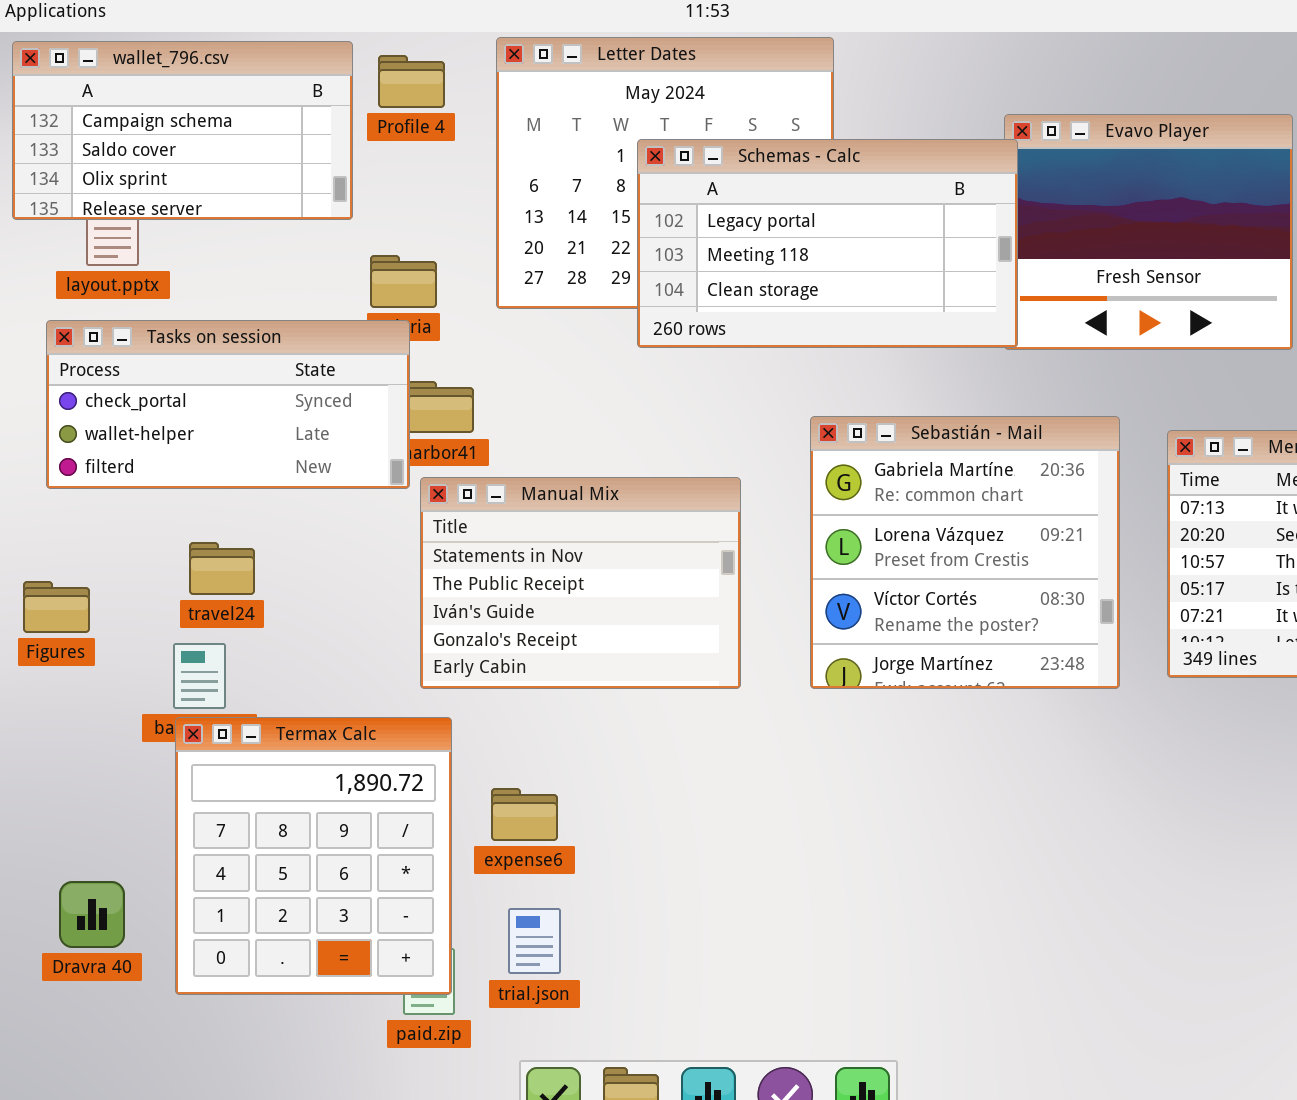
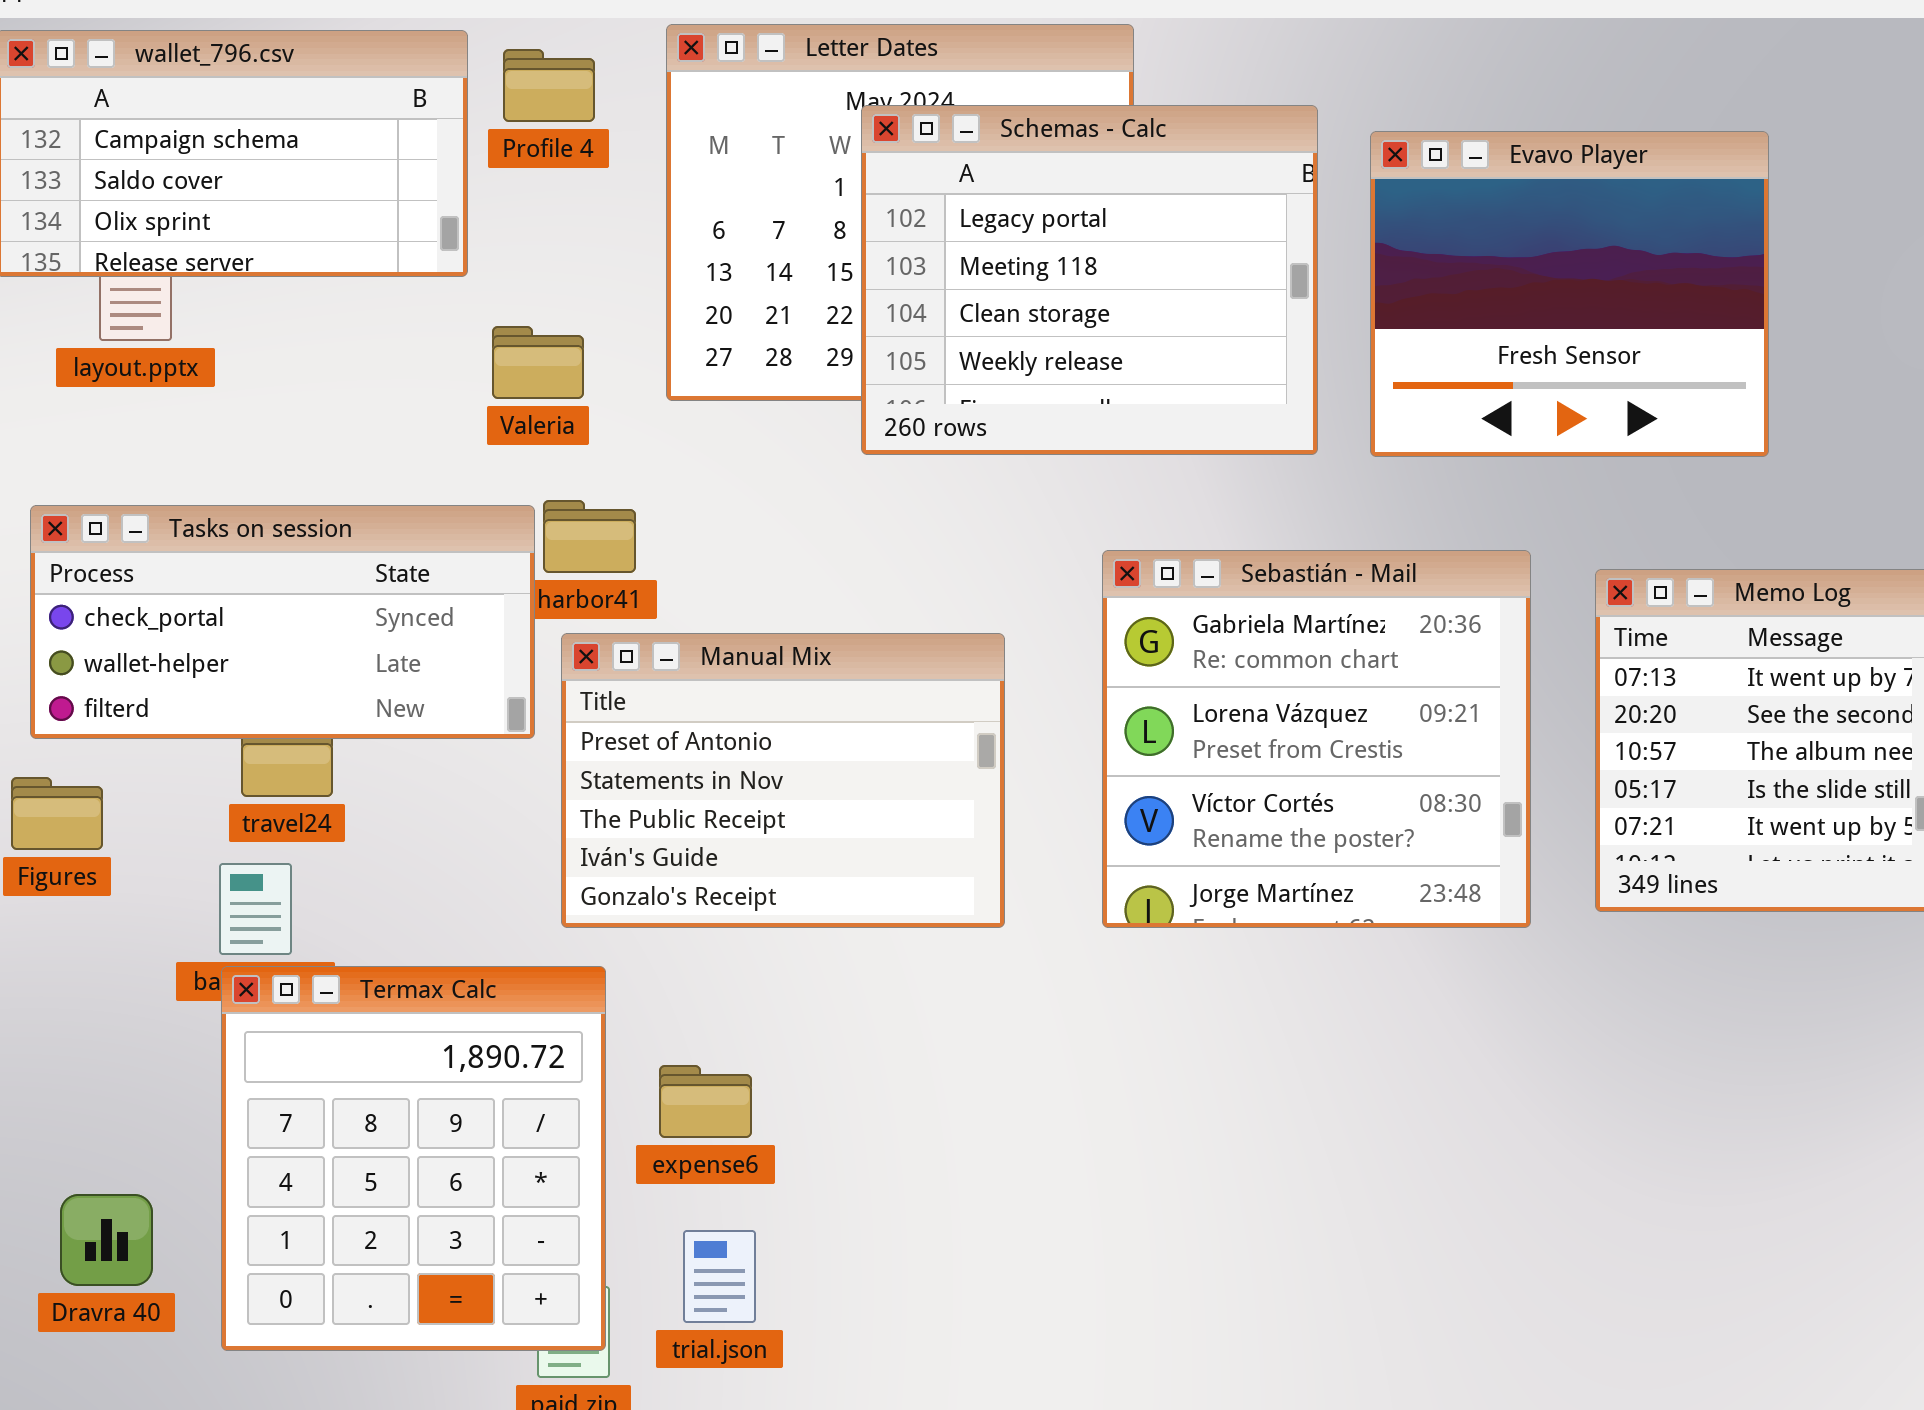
Schemas - Calc: [637,139,1018,348] -> [861,105,1318,455], resized
Tasks on session: [46,320,410,489] -> [30,505,535,739], moved
Manual Mix: [420,477,741,689] -> [561,633,1005,928], scrolled up 1 row

